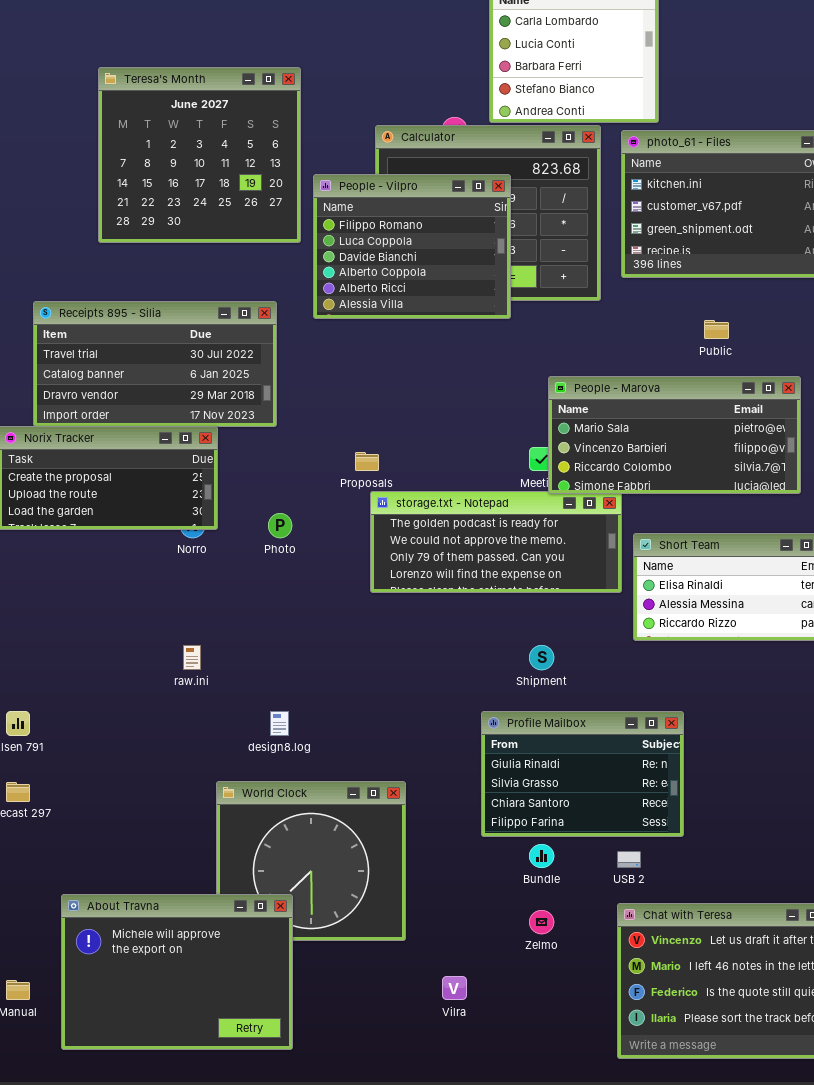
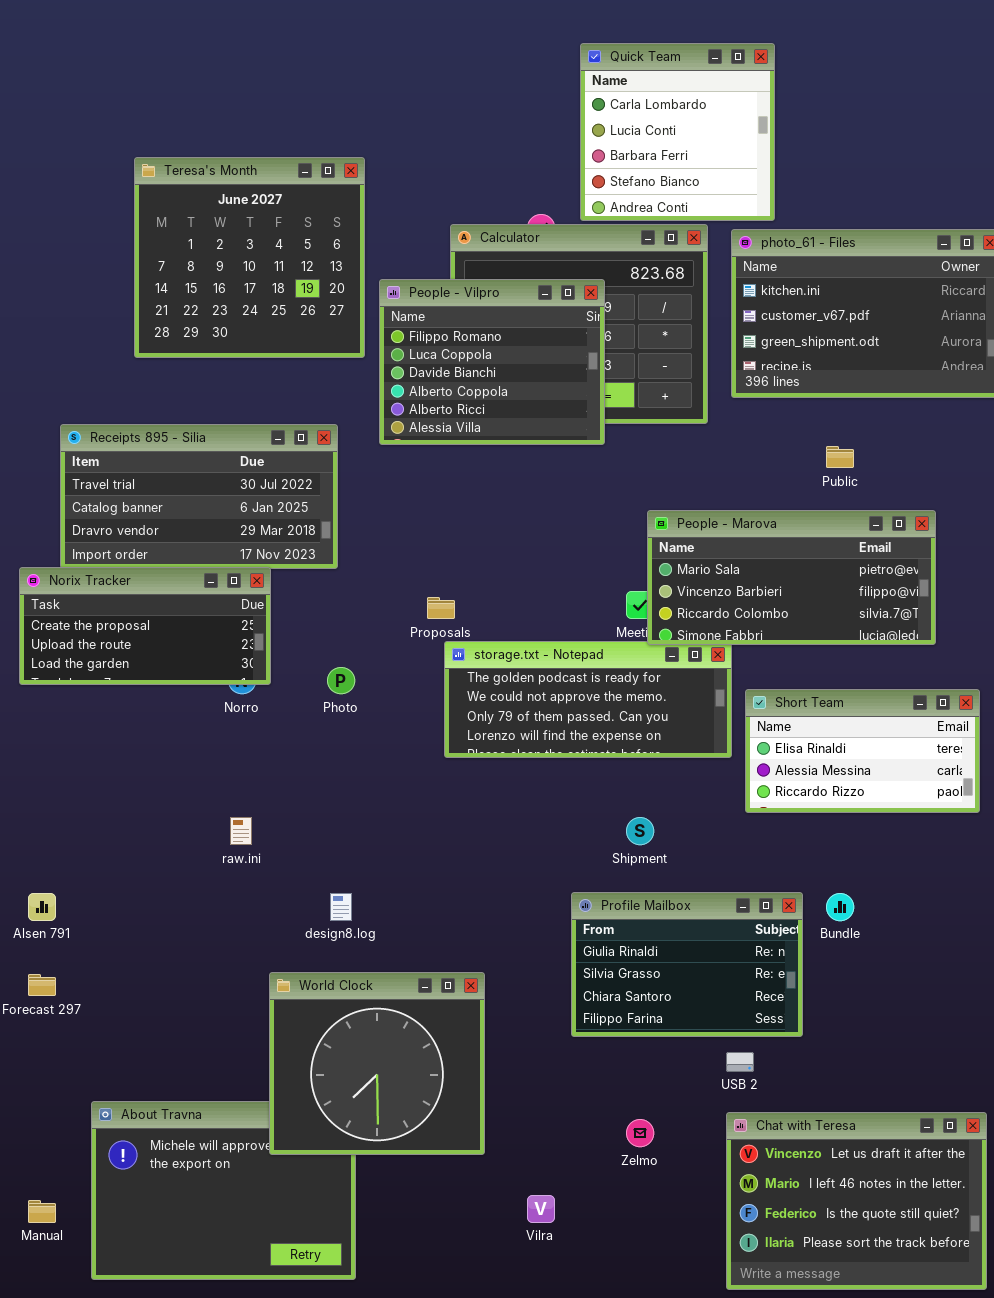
World Clock: [216,781,406,941] -> [269,972,485,1155], raised
Bundle: [529,844,554,868] -> [826,893,854,921], moved

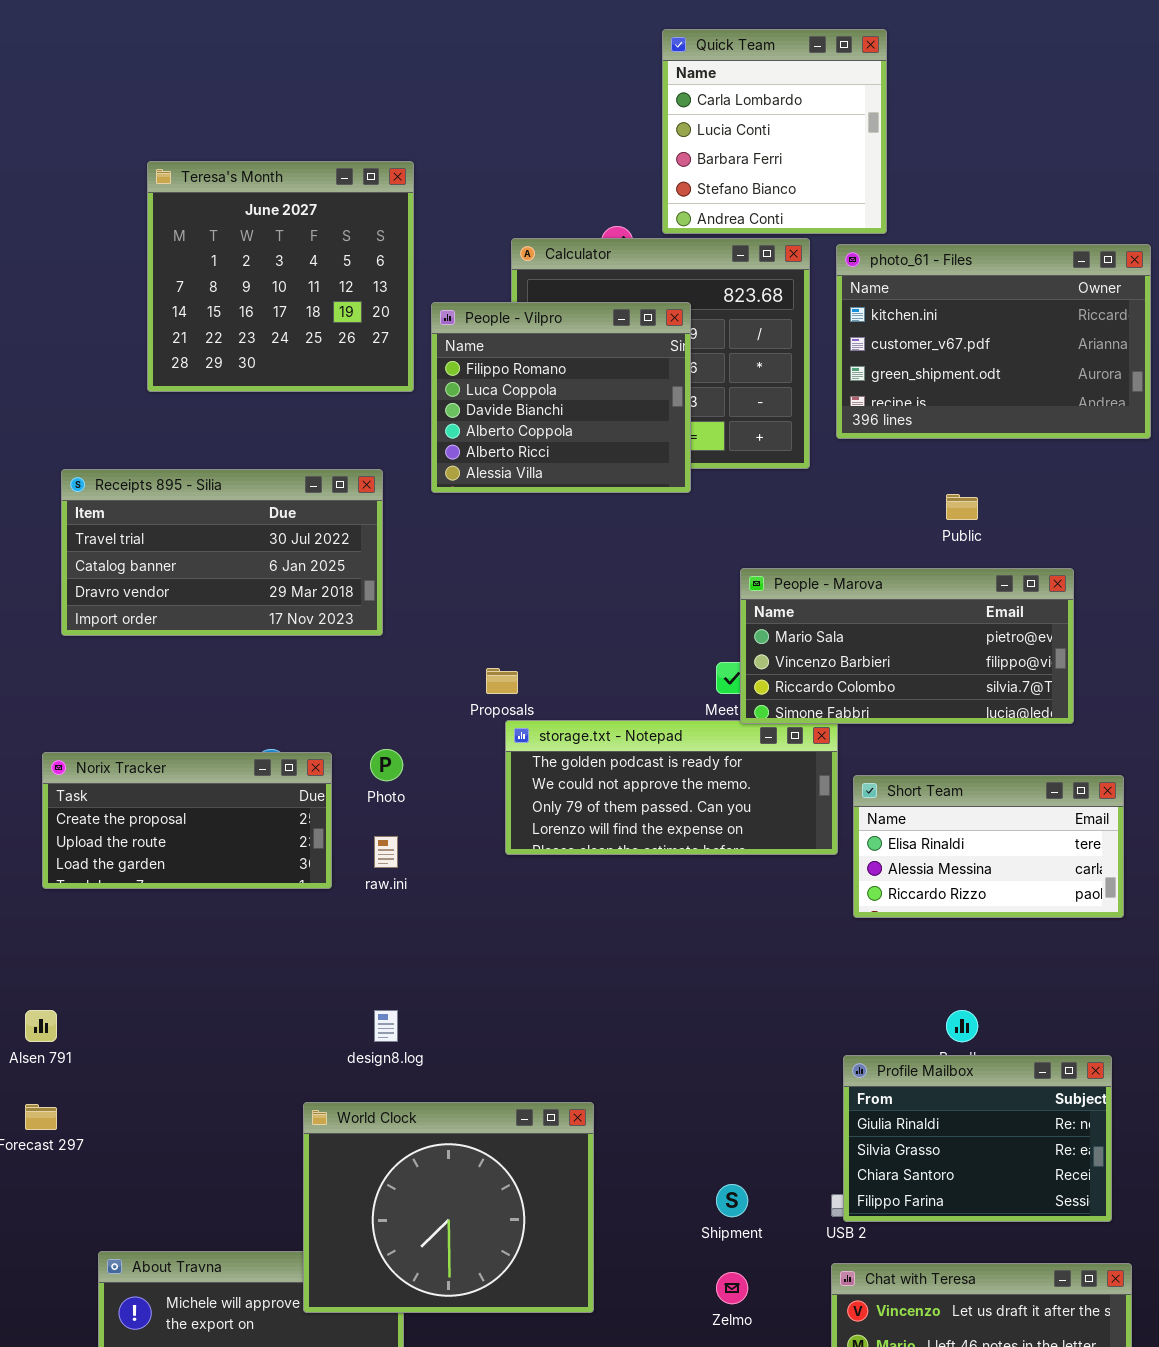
Norix Tracker: [19,567,271,685] -> [42,752,332,889], moved
raw.ini: [230,817,252,845] -> [374,836,398,868], moved
Shipment: [626,817,654,845] -> [716,1184,748,1217], moved
Profile Mailbox: [571,892,803,1037] -> [843,1055,1112,1222], moved
World Clock: [269,972,485,1155] -> [303,1102,594,1313], resized

